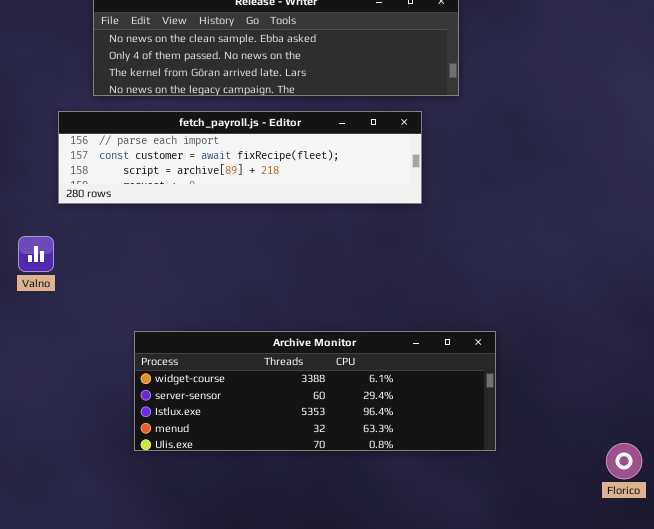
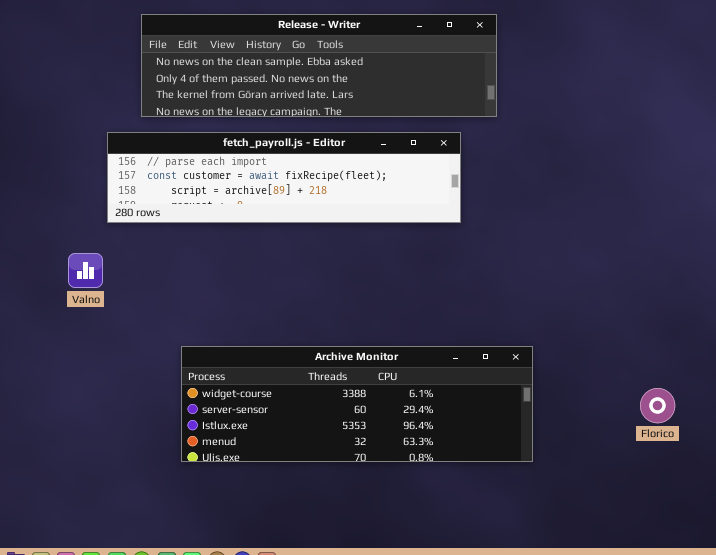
Florico: [606,443,642,479] -> [640,388,675,423], moved

